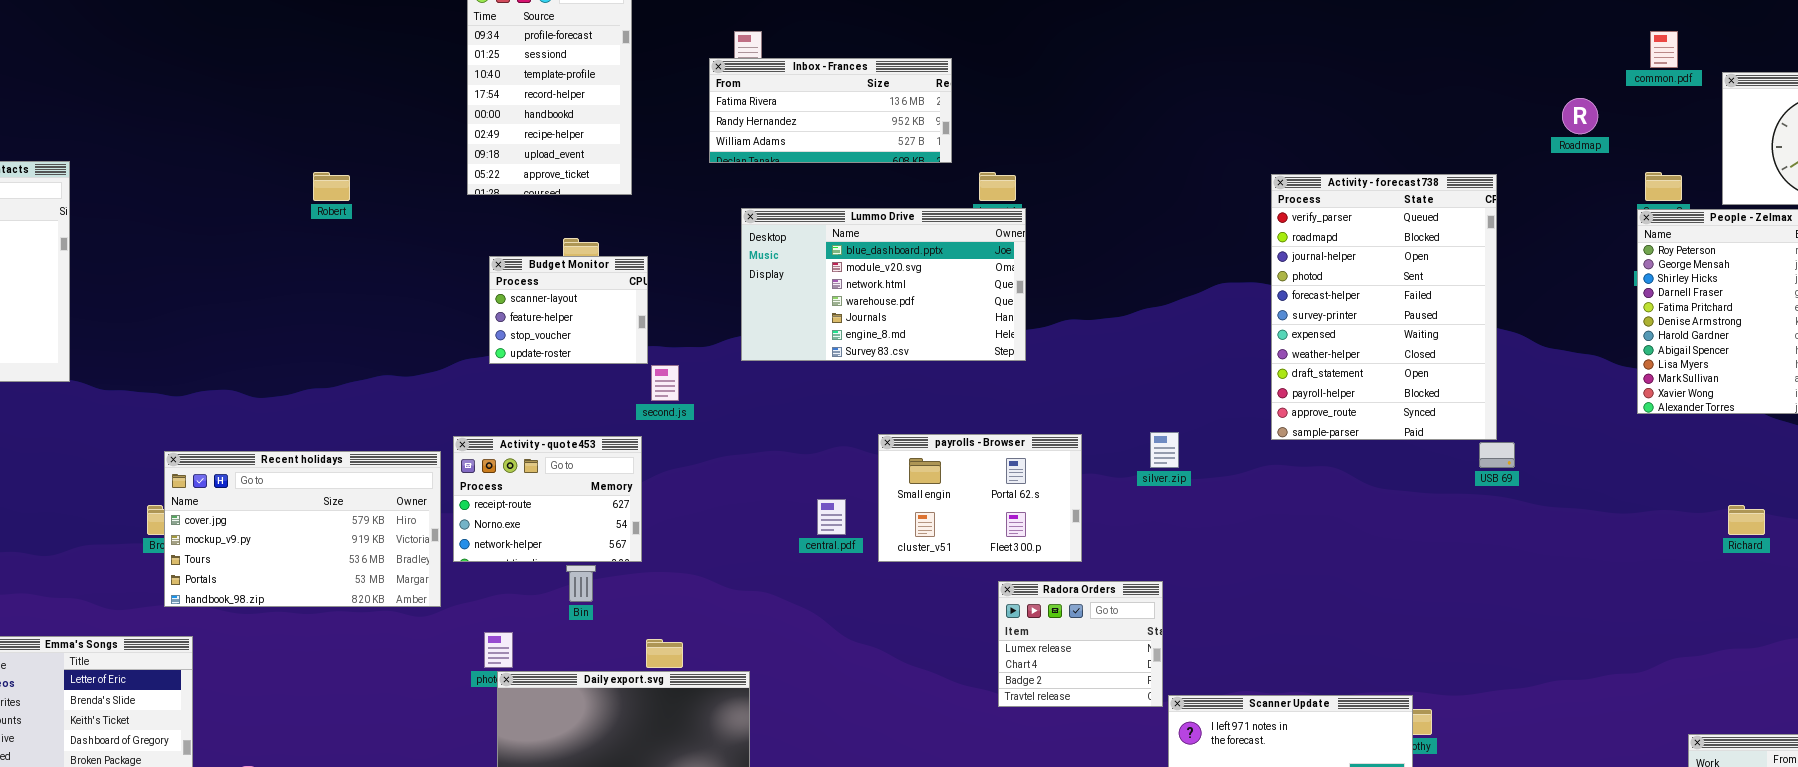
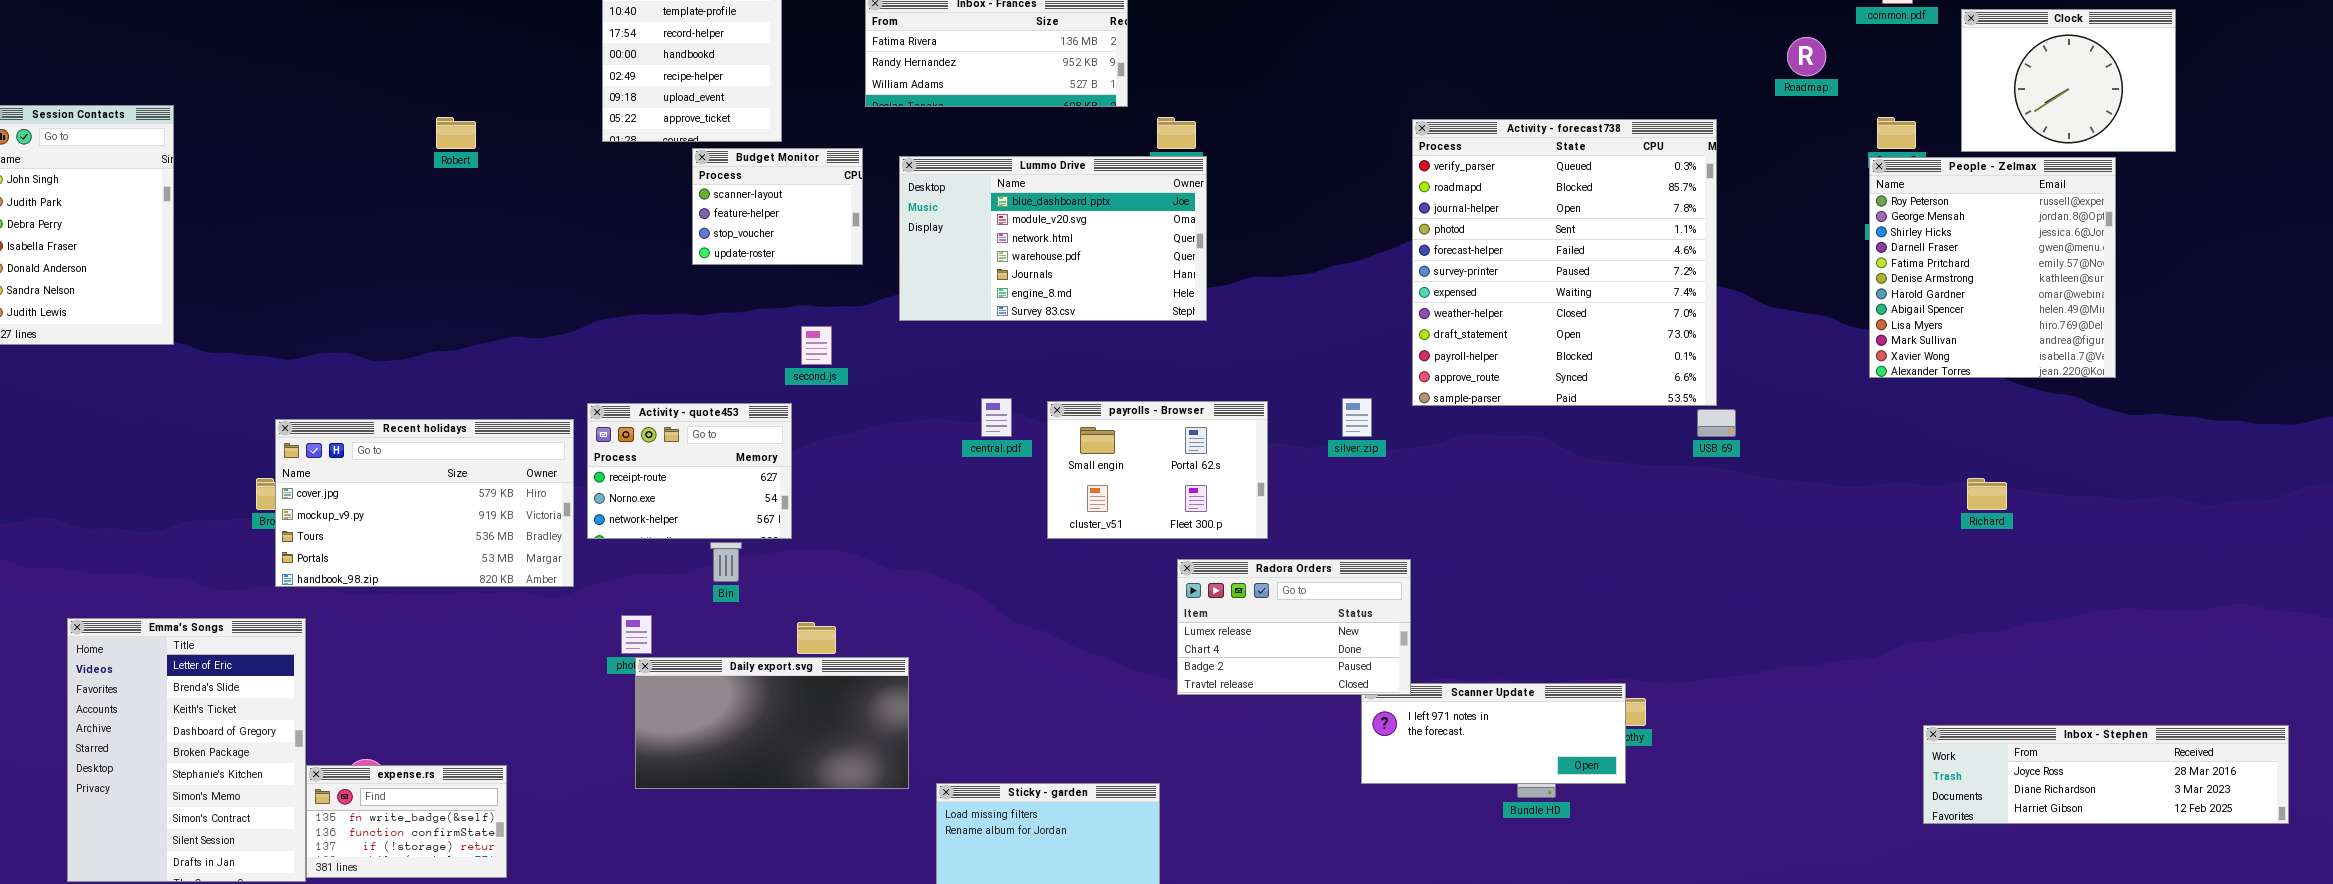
Activity - forecast738: [1271,174,1497,440] -> [1412,119,1717,406], resized
Budget Monitor: [489,256,648,364] -> [692,148,863,265], moved
central.pdf: [817,499,846,535] -> [981,398,1012,437], moved
Radora Orders: [998,581,1163,707] -> [1177,559,1411,695], resized

